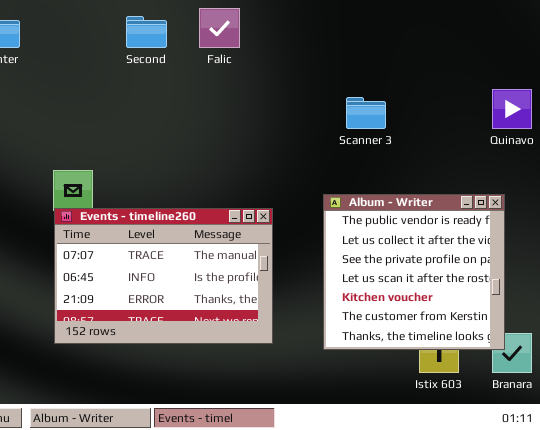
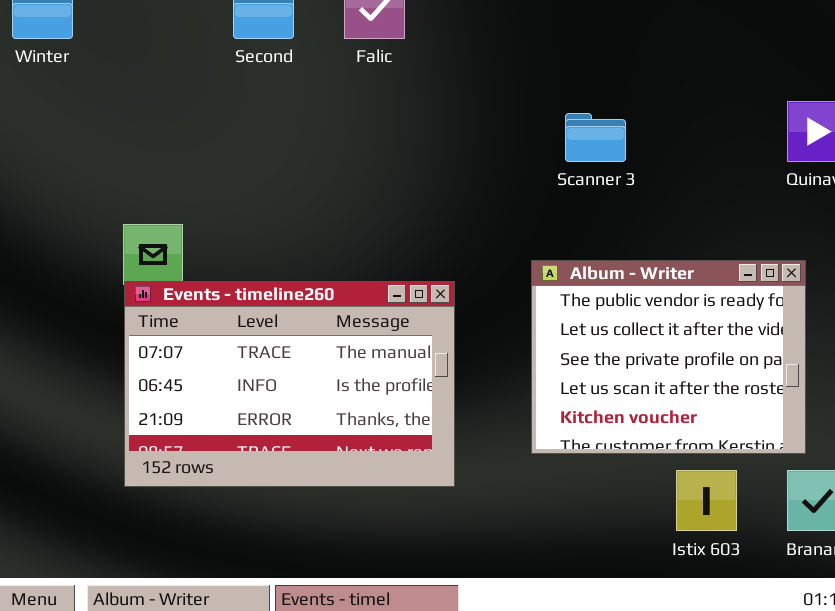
Album - Writer: [323,194,505,350] -> [531,260,806,454], resized

